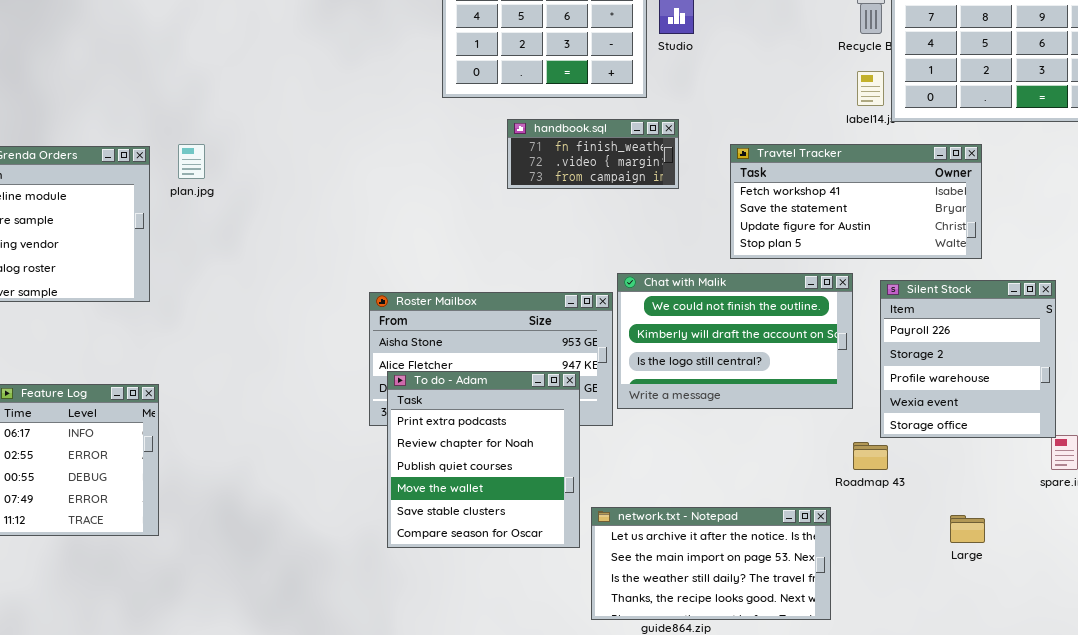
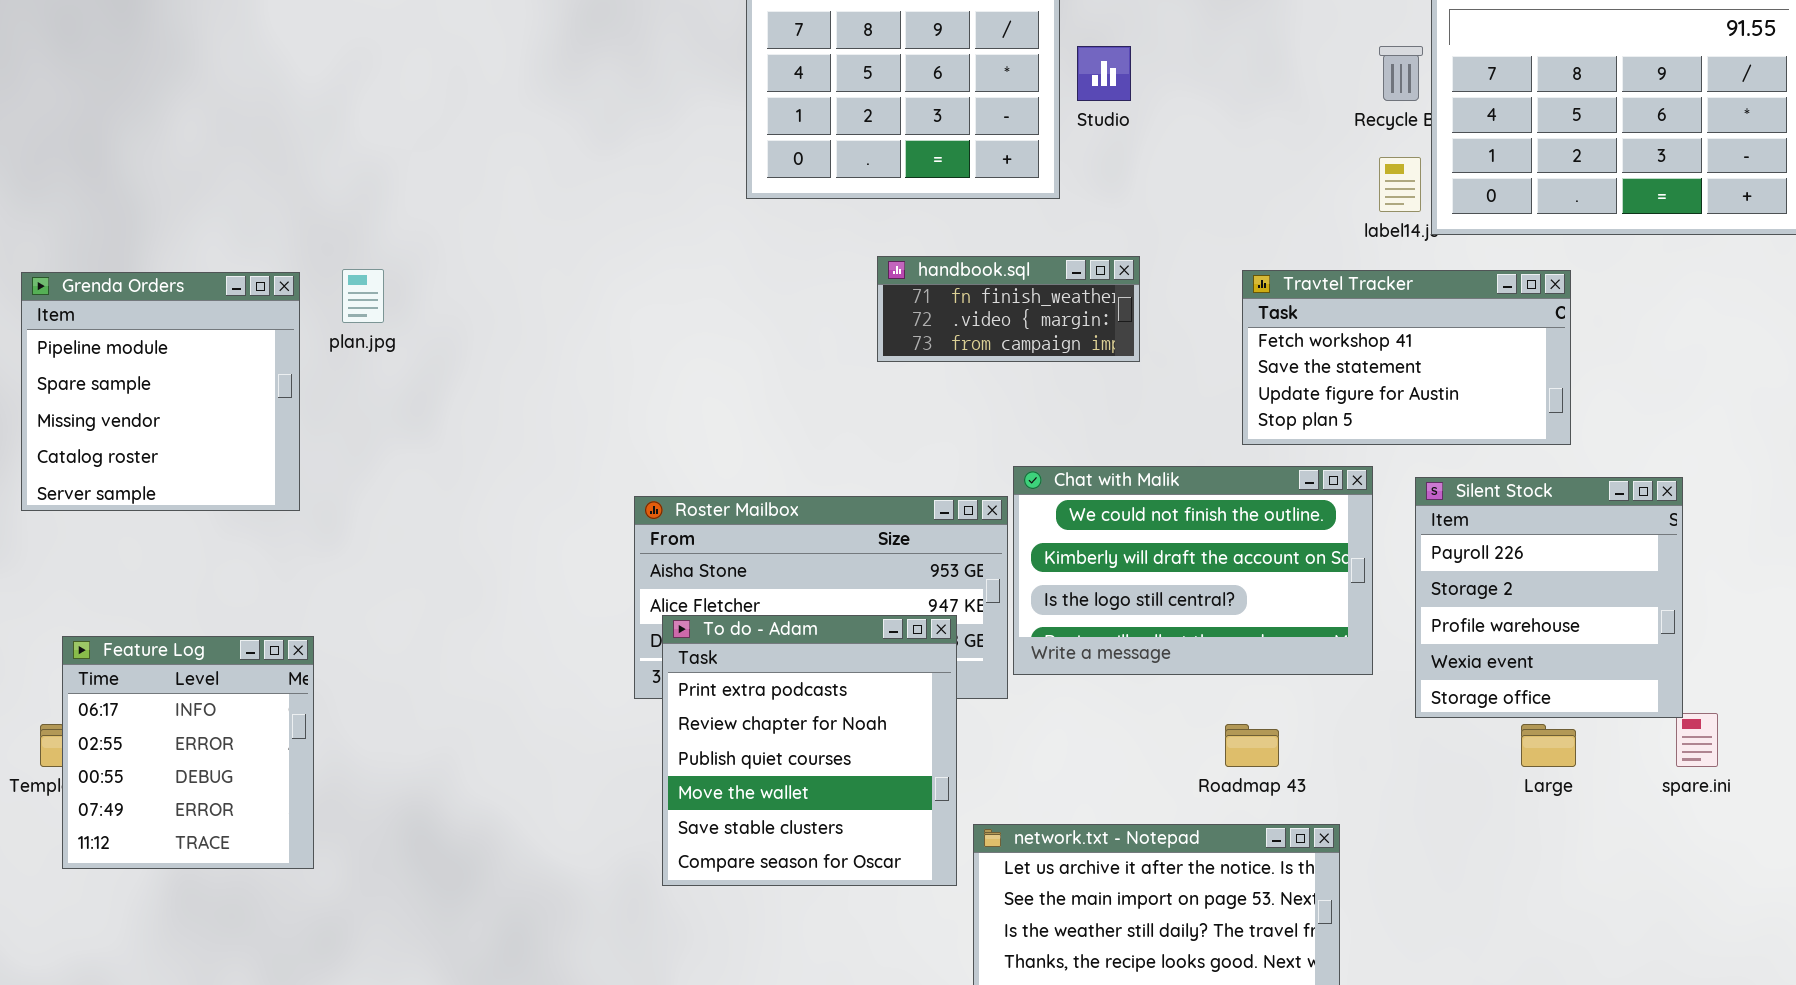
handbook.sql: [507,119,679,189] -> [877,256,1140,362], moved
Travtel Tracker: [730,144,982,259] -> [1242,270,1571,445], resized
Roadmap 43: [853,442,888,470] -> [1225,724,1279,767], moved
Large: [950,515,985,543] -> [1521,724,1576,767], moved

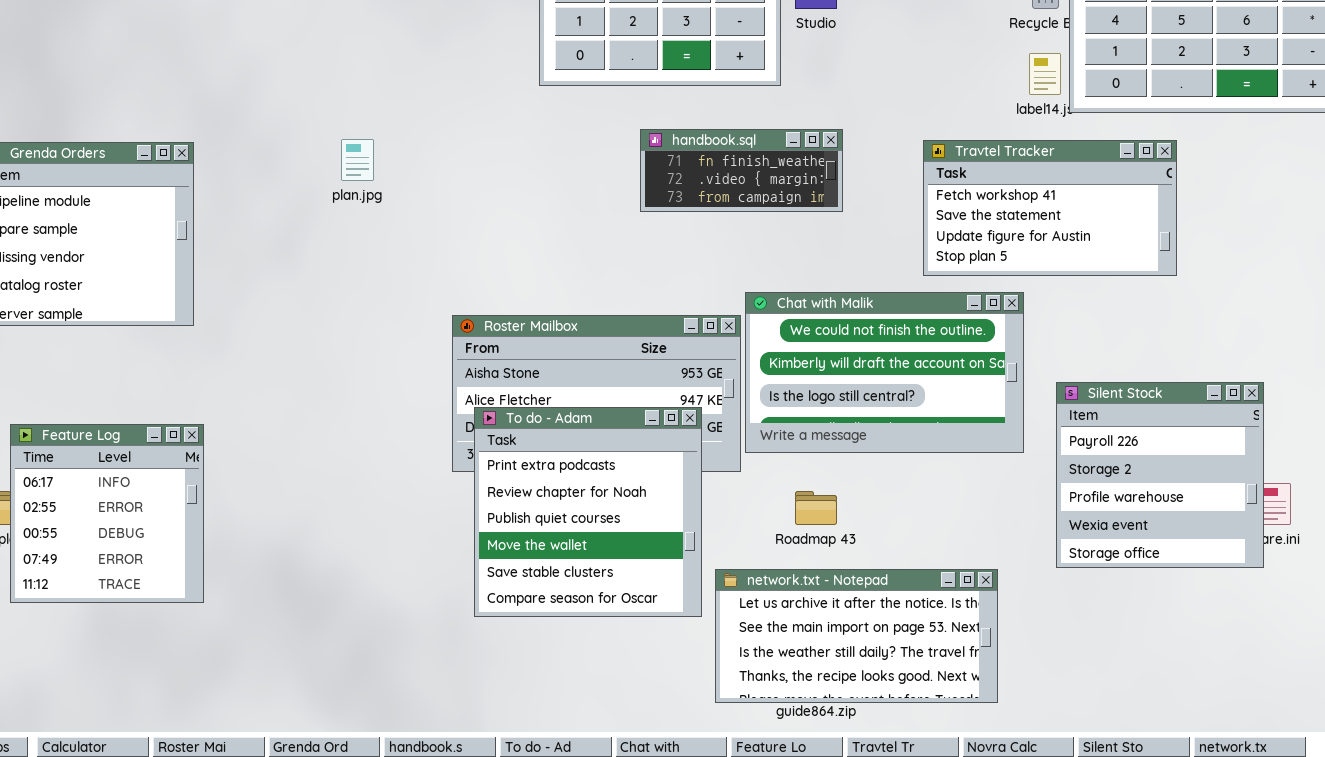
plan.jpg: [342,269,384,323] -> [341,139,374,181], moved
Silent Stock: [1415,477,1683,718] -> [1056,382,1264,568], moved
Roadmap 43: [1225,724,1279,767] -> [795,491,837,525], moved

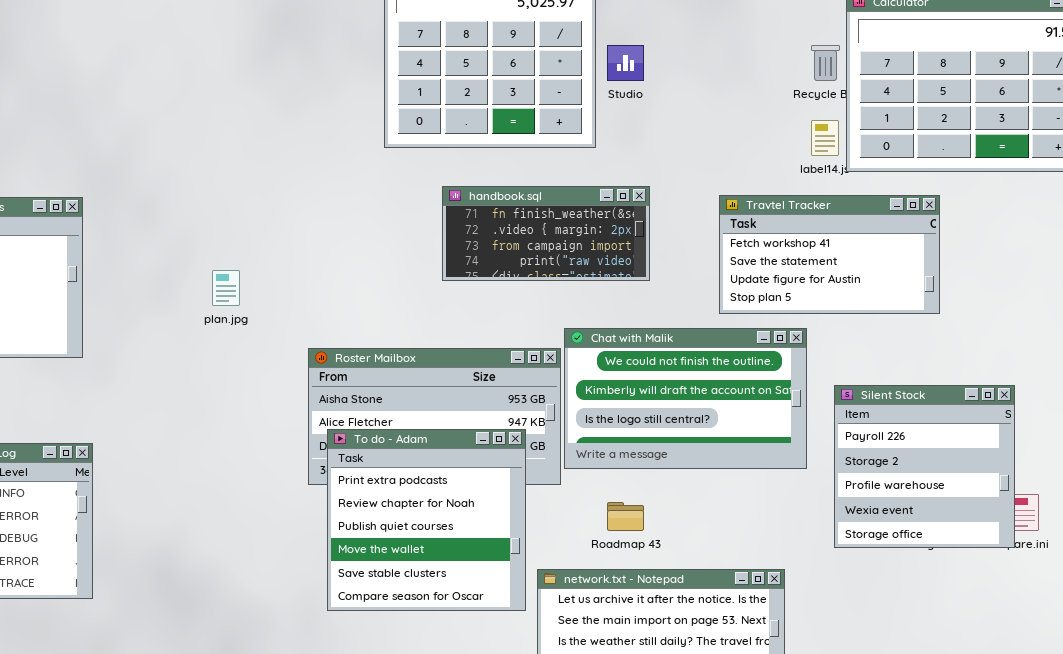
handbook.sql: [640,129,843,212] -> [442,186,650,281], resized
plan.jpg: [341,139,374,181] -> [212,270,240,306], moved
Silent Stock: [1056,382,1264,568] -> [834,385,1015,548], moved

